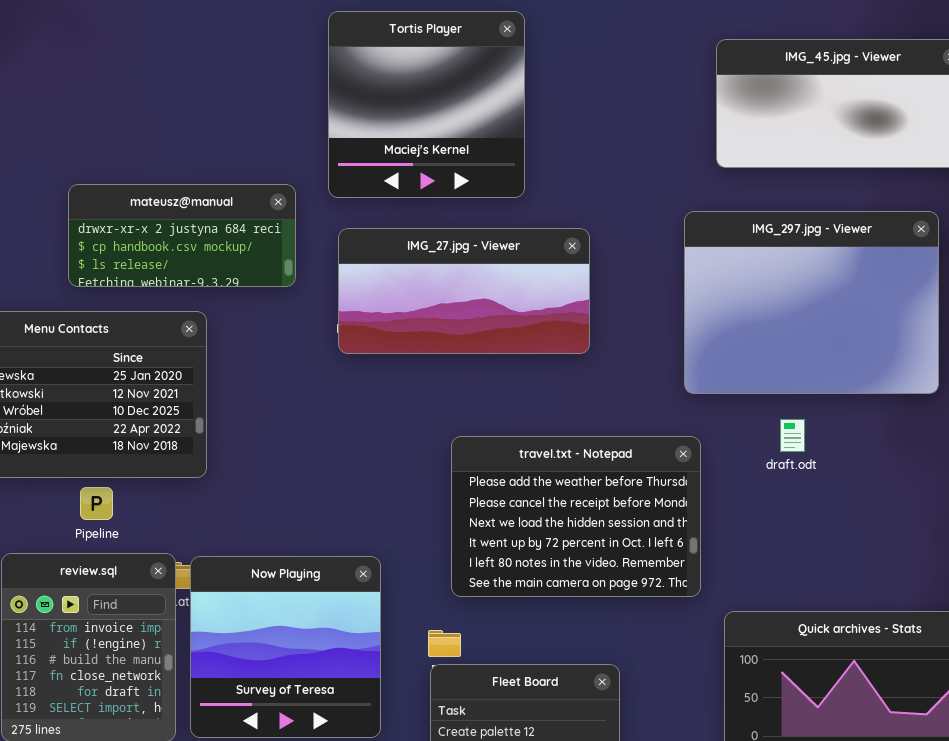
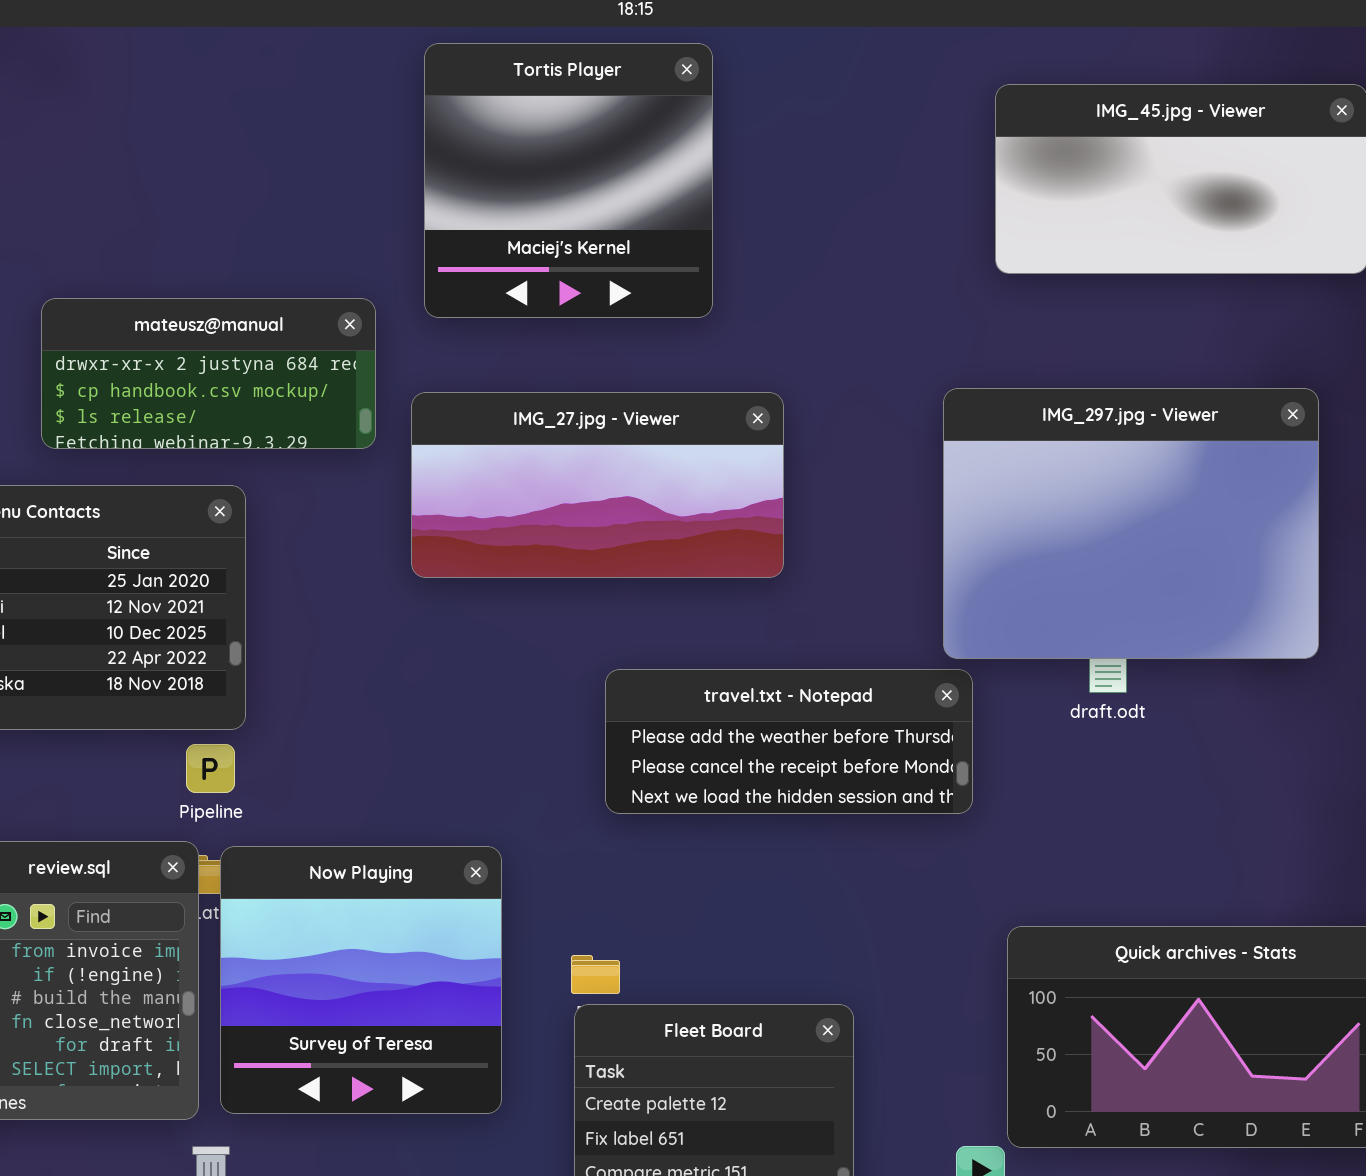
IMG_297.jpg - Viewer: [684,211,939,394] -> [943,388,1319,659], moved
IMG_27.jpg - Viewer: [338,228,590,354] -> [411,392,784,578], moved
travel.txt - Notepad: [451,436,701,597] -> [605,669,973,814], resized
Pipeline: [80,487,113,520] -> [186,744,235,793], moved

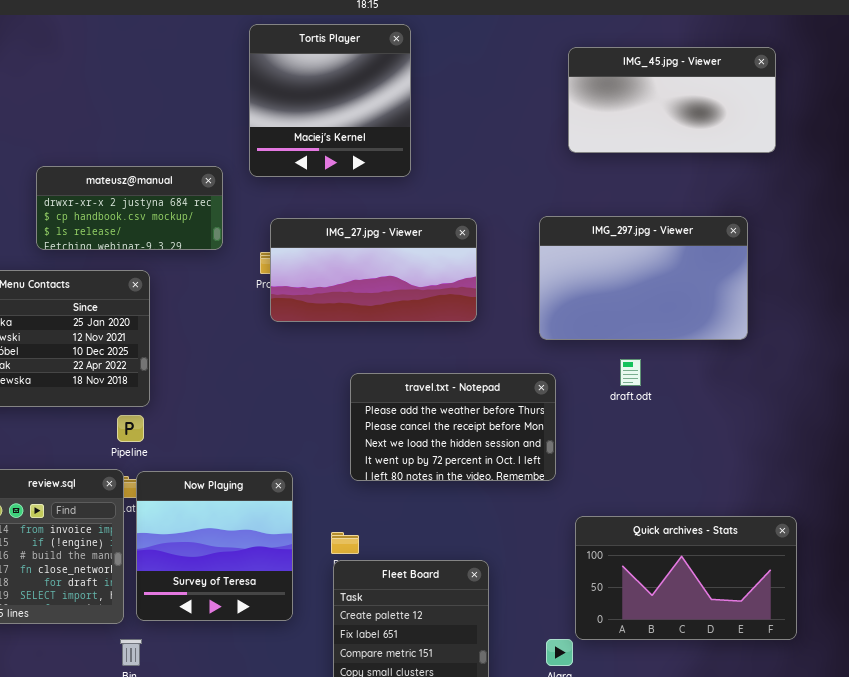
IMG_297.jpg - Viewer: [943,388,1319,659] -> [539,216,748,340], resized
IMG_27.jpg - Viewer: [411,392,784,578] -> [270,218,477,322], moved
travel.txt - Notepad: [605,669,973,814] -> [350,373,556,481], resized

